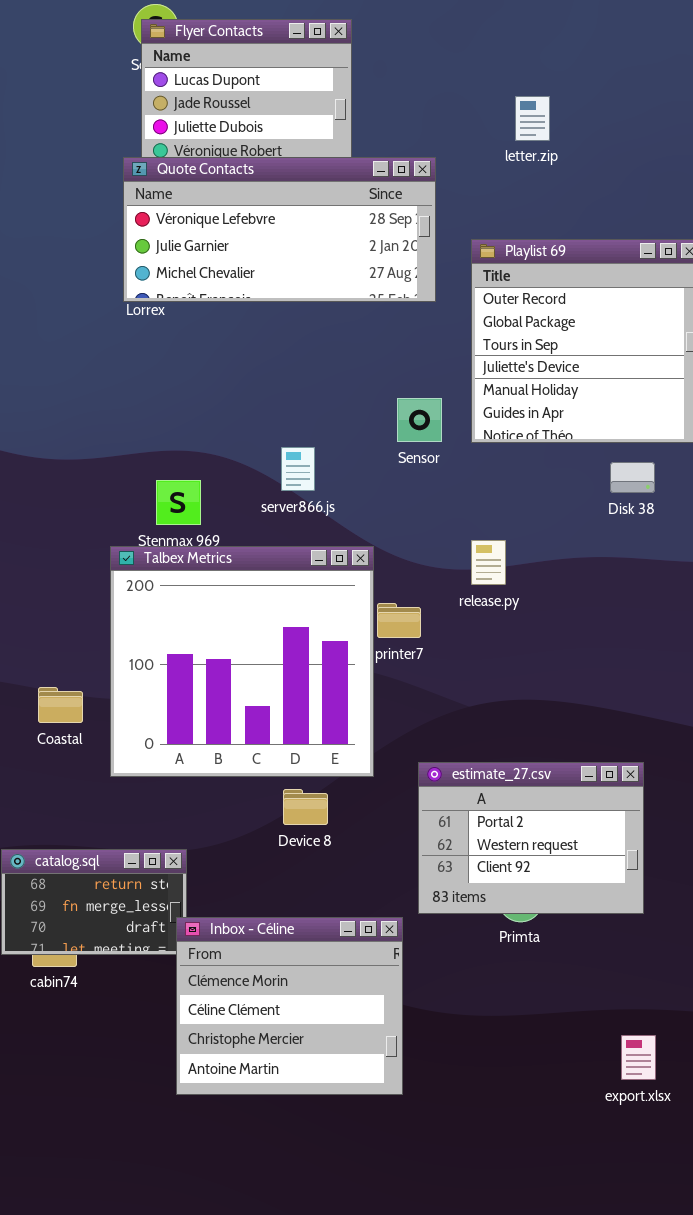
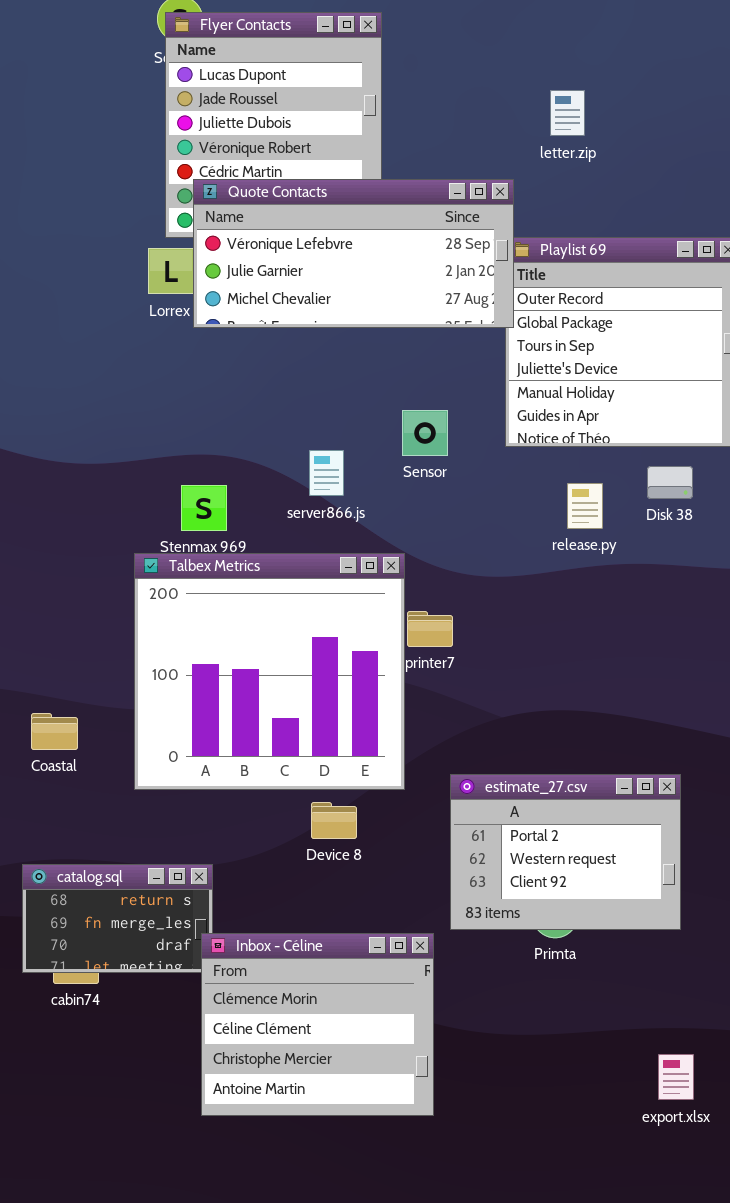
Quote Contacts: [123,157,436,302] -> [193,179,514,328], moved
Sensor: [397,398,442,442] -> [402,410,448,456], moved
release.py: [471,540,506,585] -> [567,483,603,529], moved
Coastal: [38,687,83,723] -> [31,713,78,750], moved

